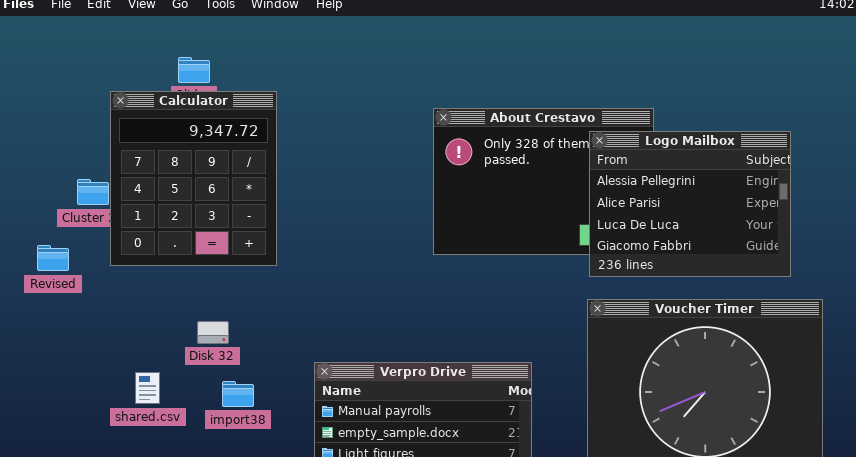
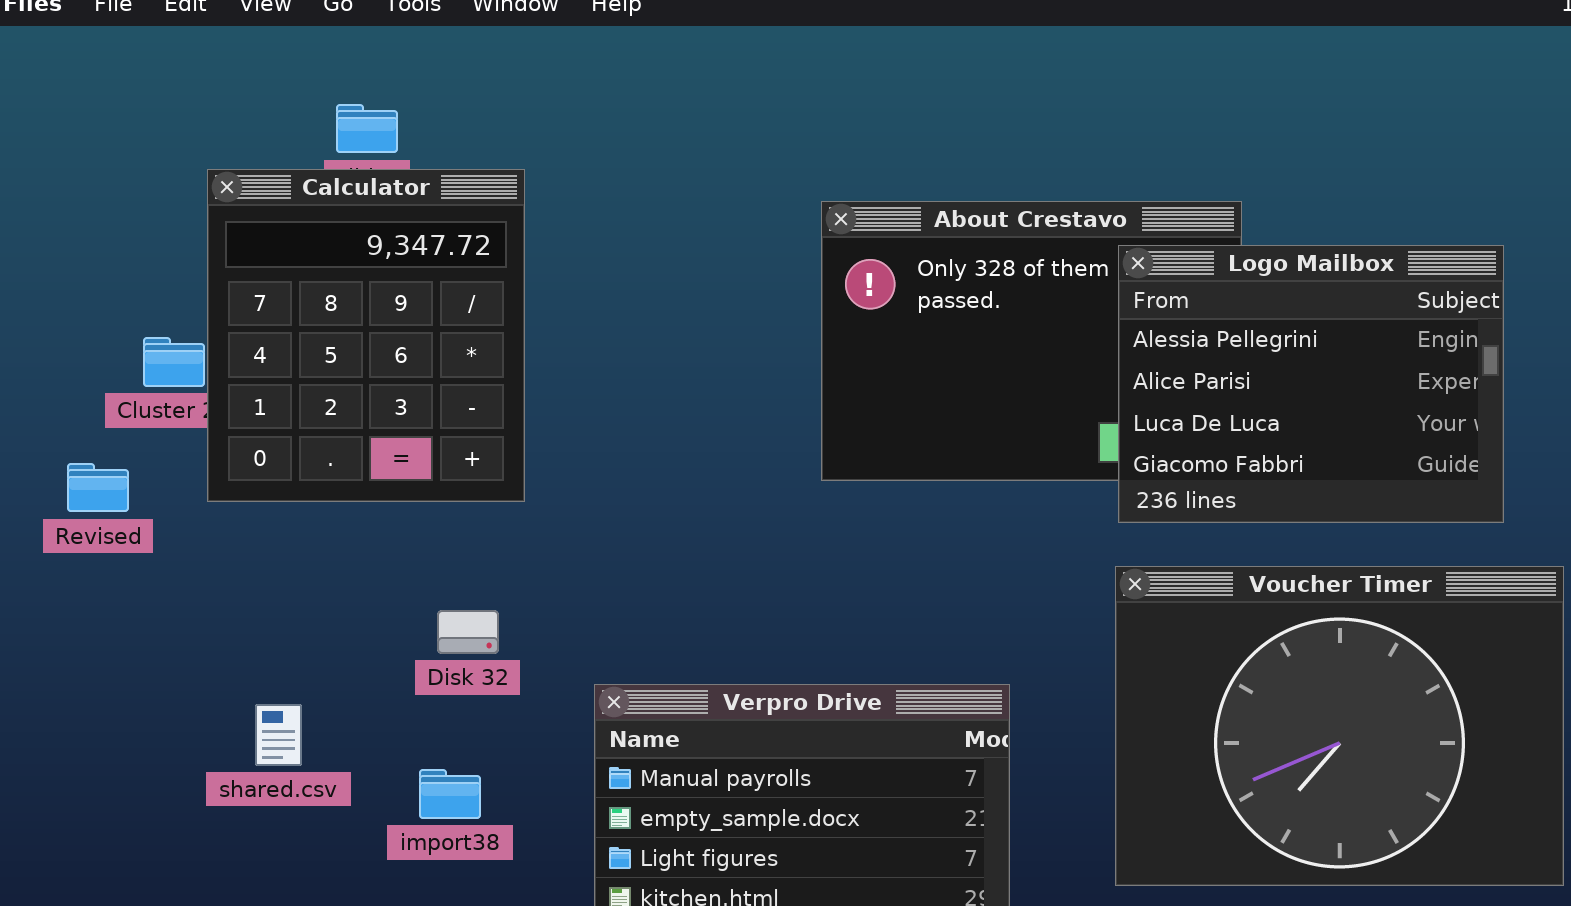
Disk 32: [197,321,229,344] -> [437,610,499,654], moved
import38: [222,381,254,407] -> [419,769,481,819], moved

